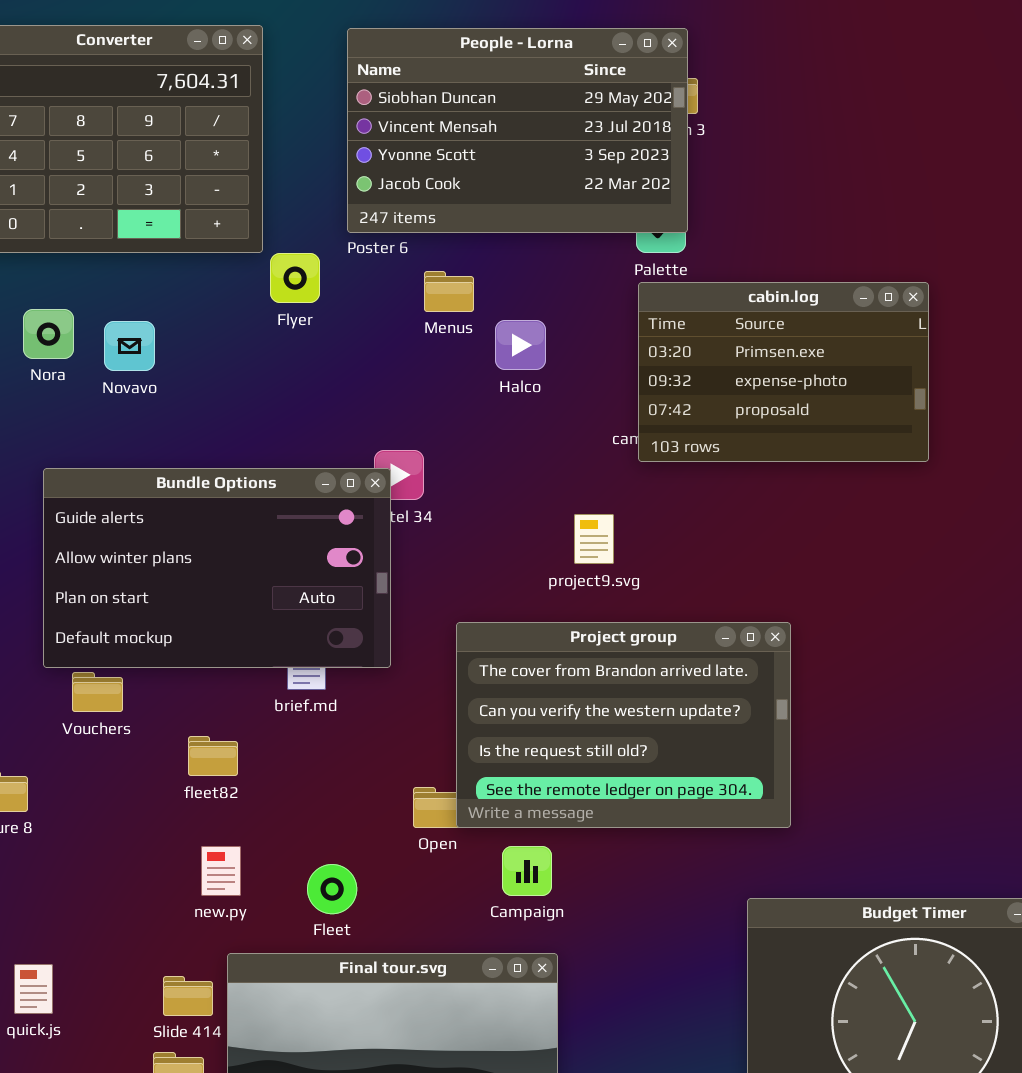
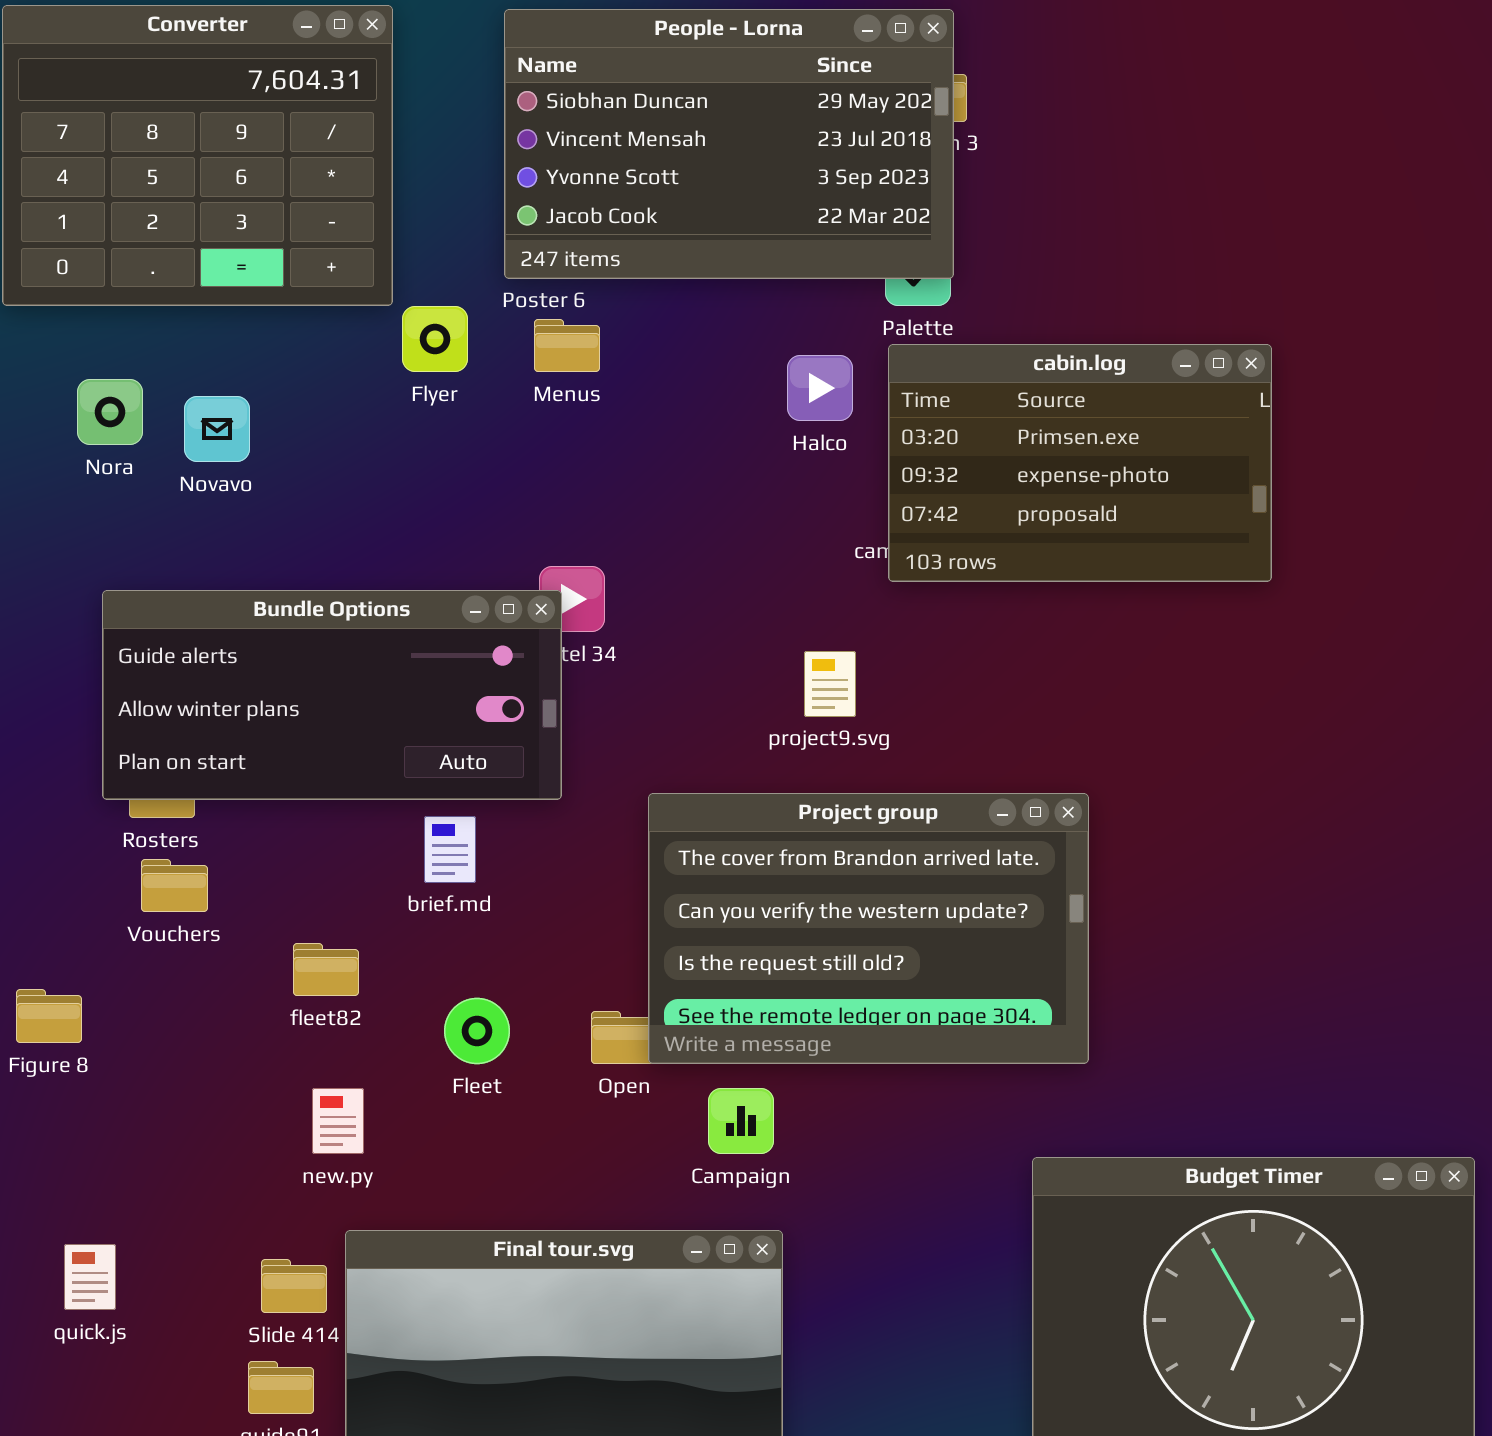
Menus: [424,271,474,312] -> [534,319,600,372], moved
Halco: [495,320,546,370] -> [787,355,853,421], moved
Bundle Options: [43,468,391,668] -> [102,590,562,800], resized
Fleet: [307,864,357,914] -> [444,998,510,1064], moved

